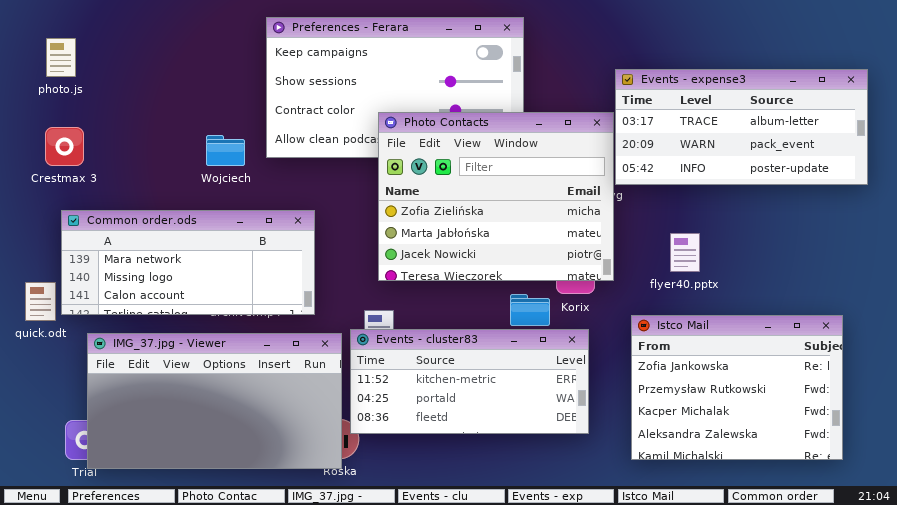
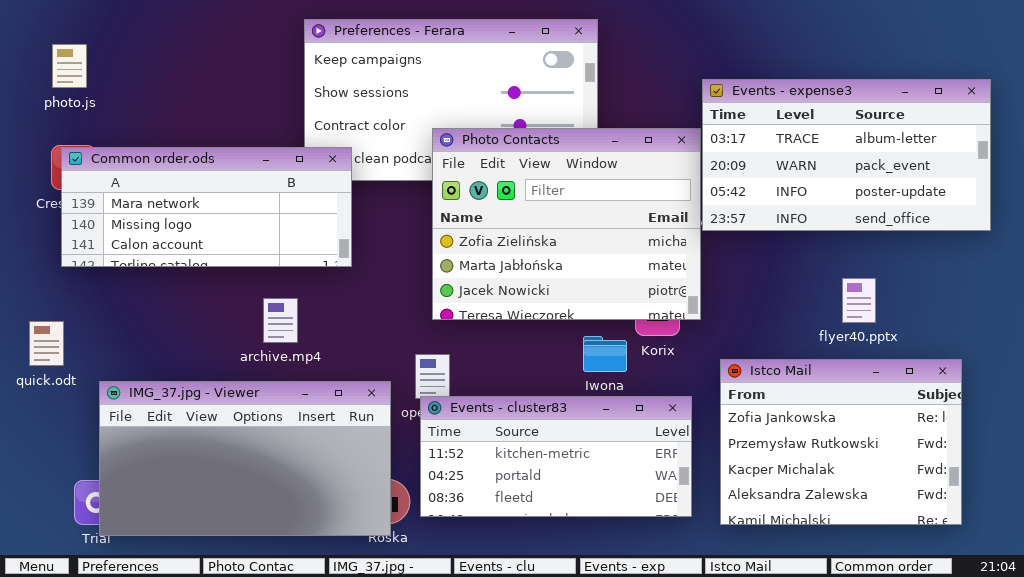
Events - expense3: [615,69,868,185] -> [702,79,991,231], resized
Common order.ods: [61,210,315,315] -> [61,147,352,267], moved
flyer40.pptx: [670,233,700,272] -> [842,278,876,323], moved
Events - cluster83: [350,329,589,434] -> [420,396,692,517], moved

